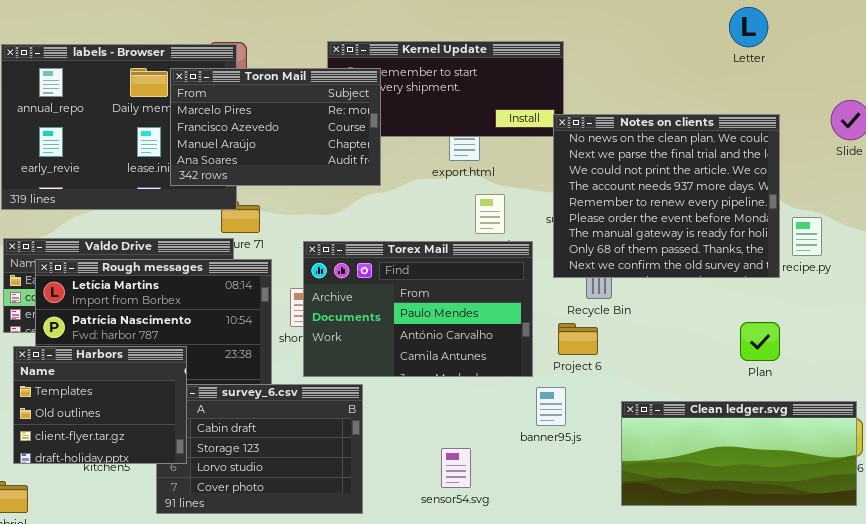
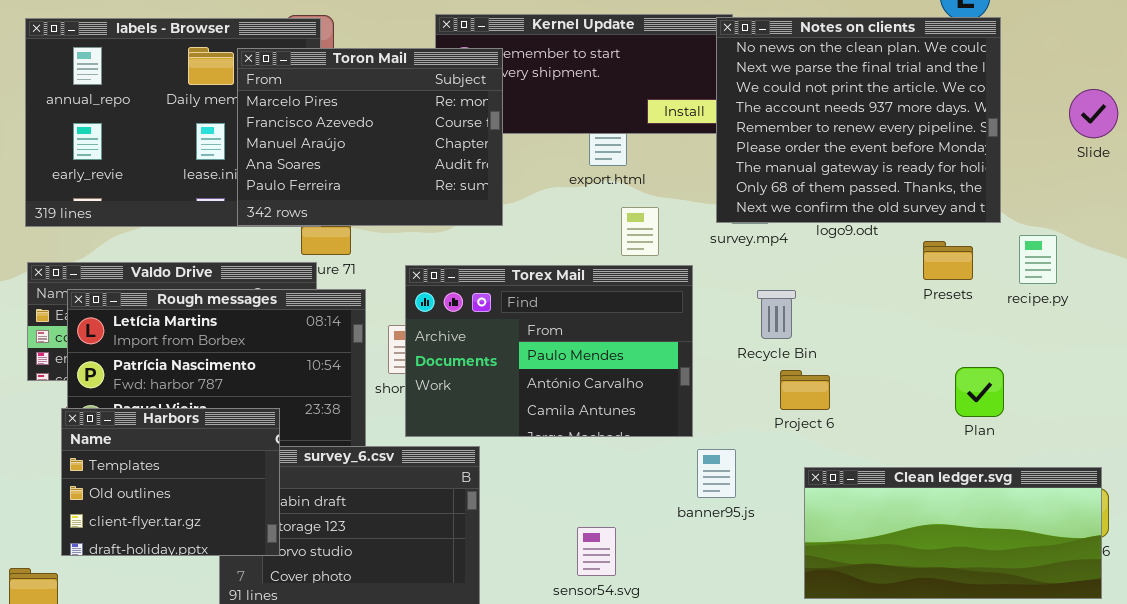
Toron Mail: [170,68,381,186] -> [237,48,503,226], resized
Notes on clients: [553,114,780,278] -> [716,17,1001,223], moved
Project 6: [558,323,598,355] -> [780,370,830,410], moved
Harbors: [13,346,187,464] -> [61,408,280,556], moved

